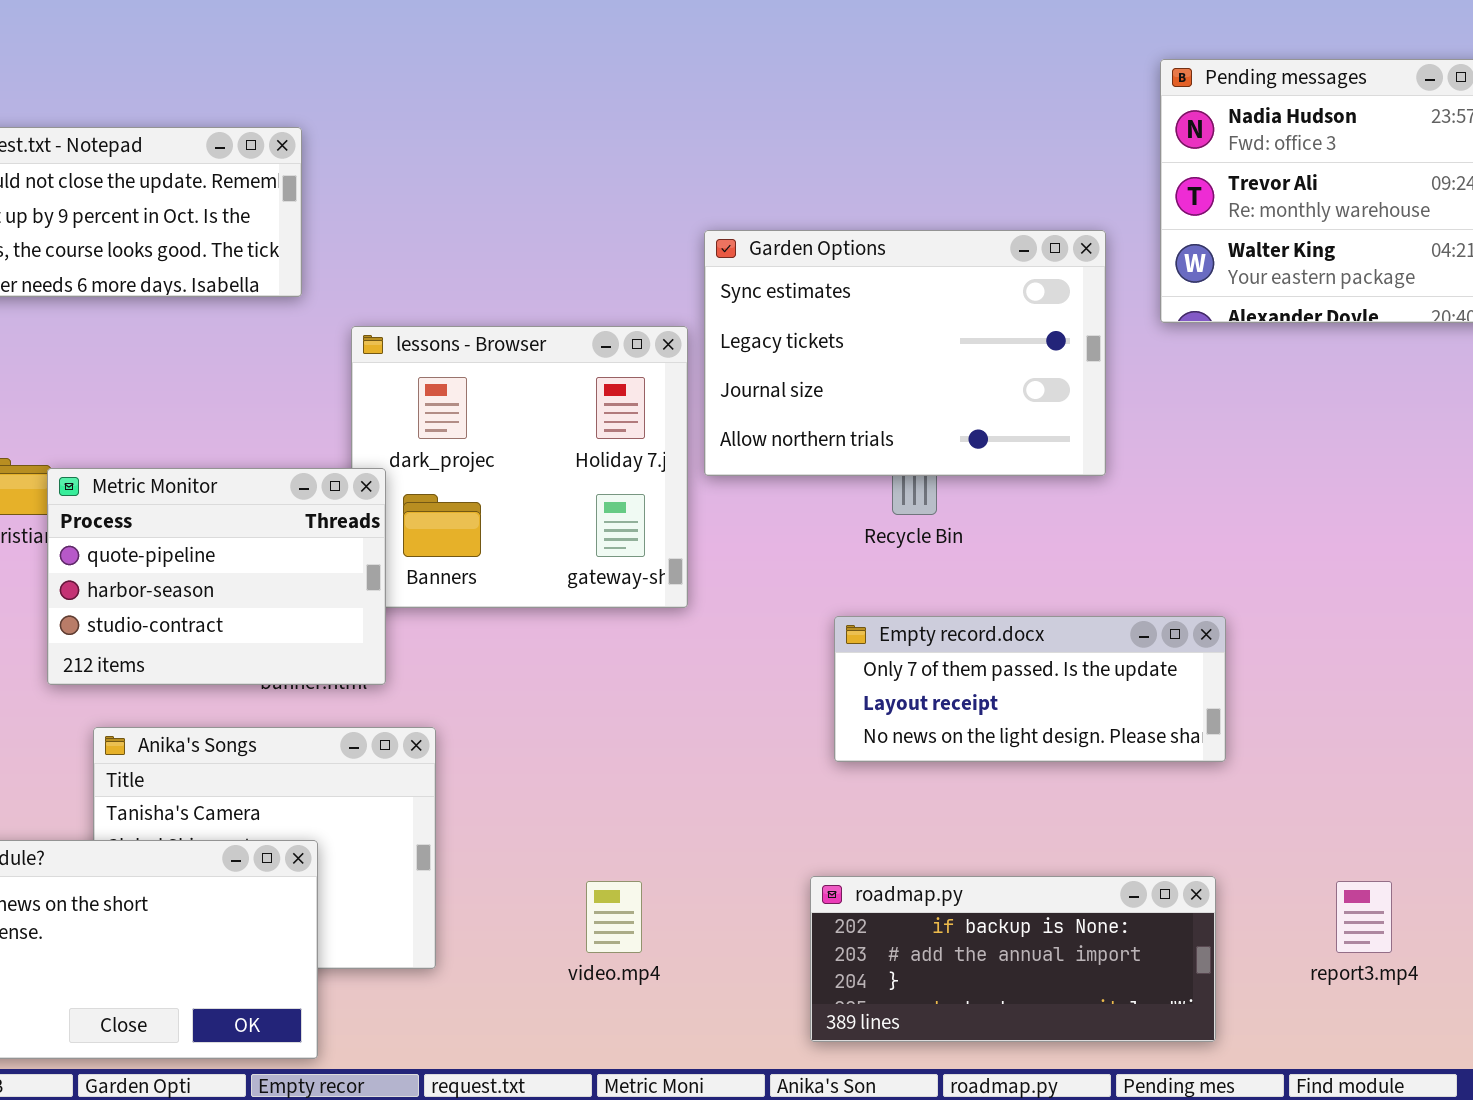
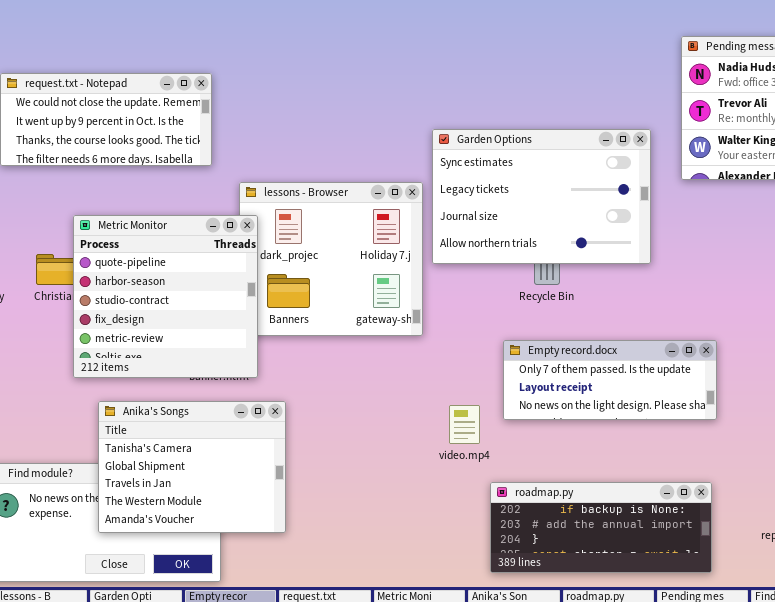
Metric Monitor: [47,468,386,685] -> [73,215,258,378], resized
Anika's Songs: [93,727,436,969] -> [98,401,286,533], raised
video.mp4: [586,881,642,953] -> [449,405,480,444], moved

